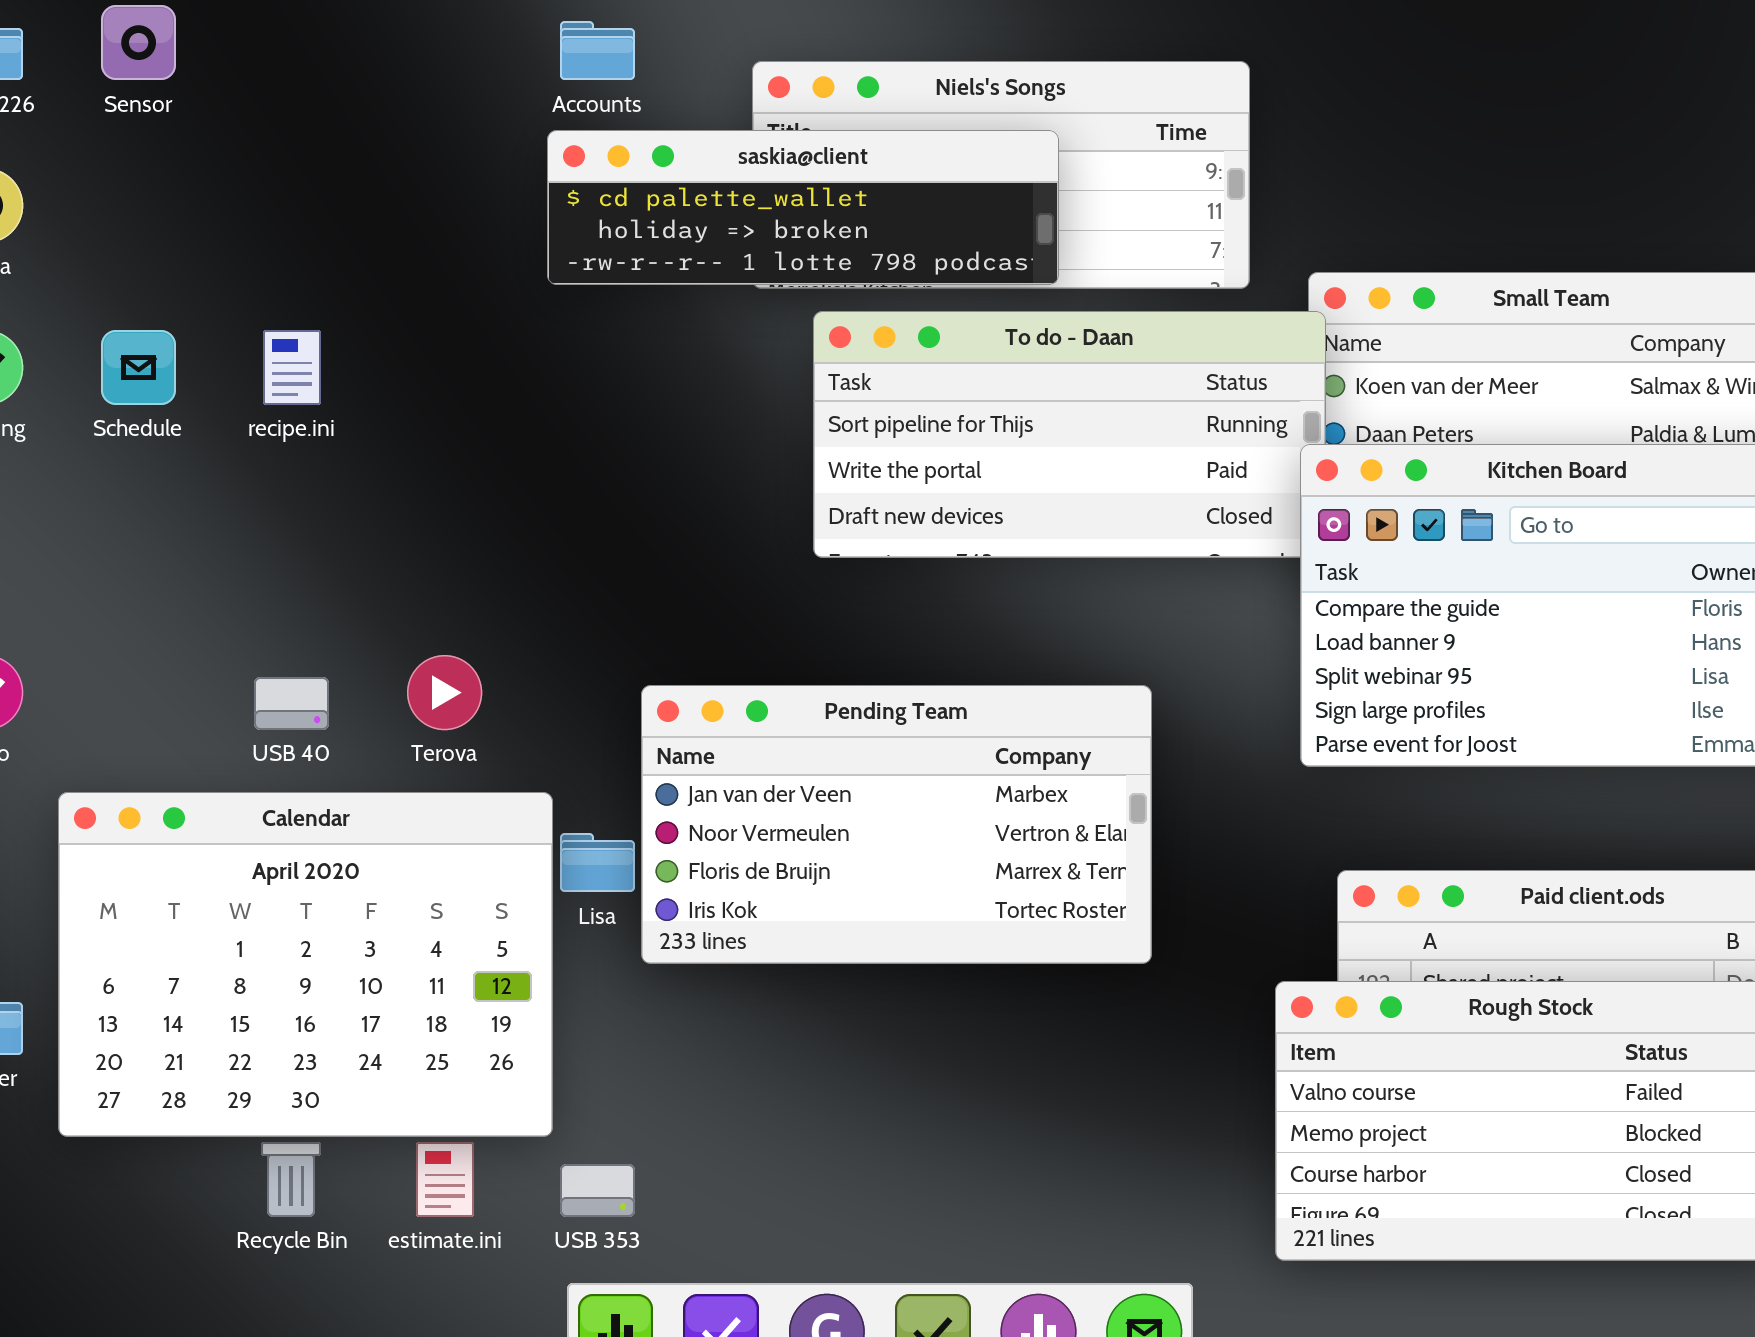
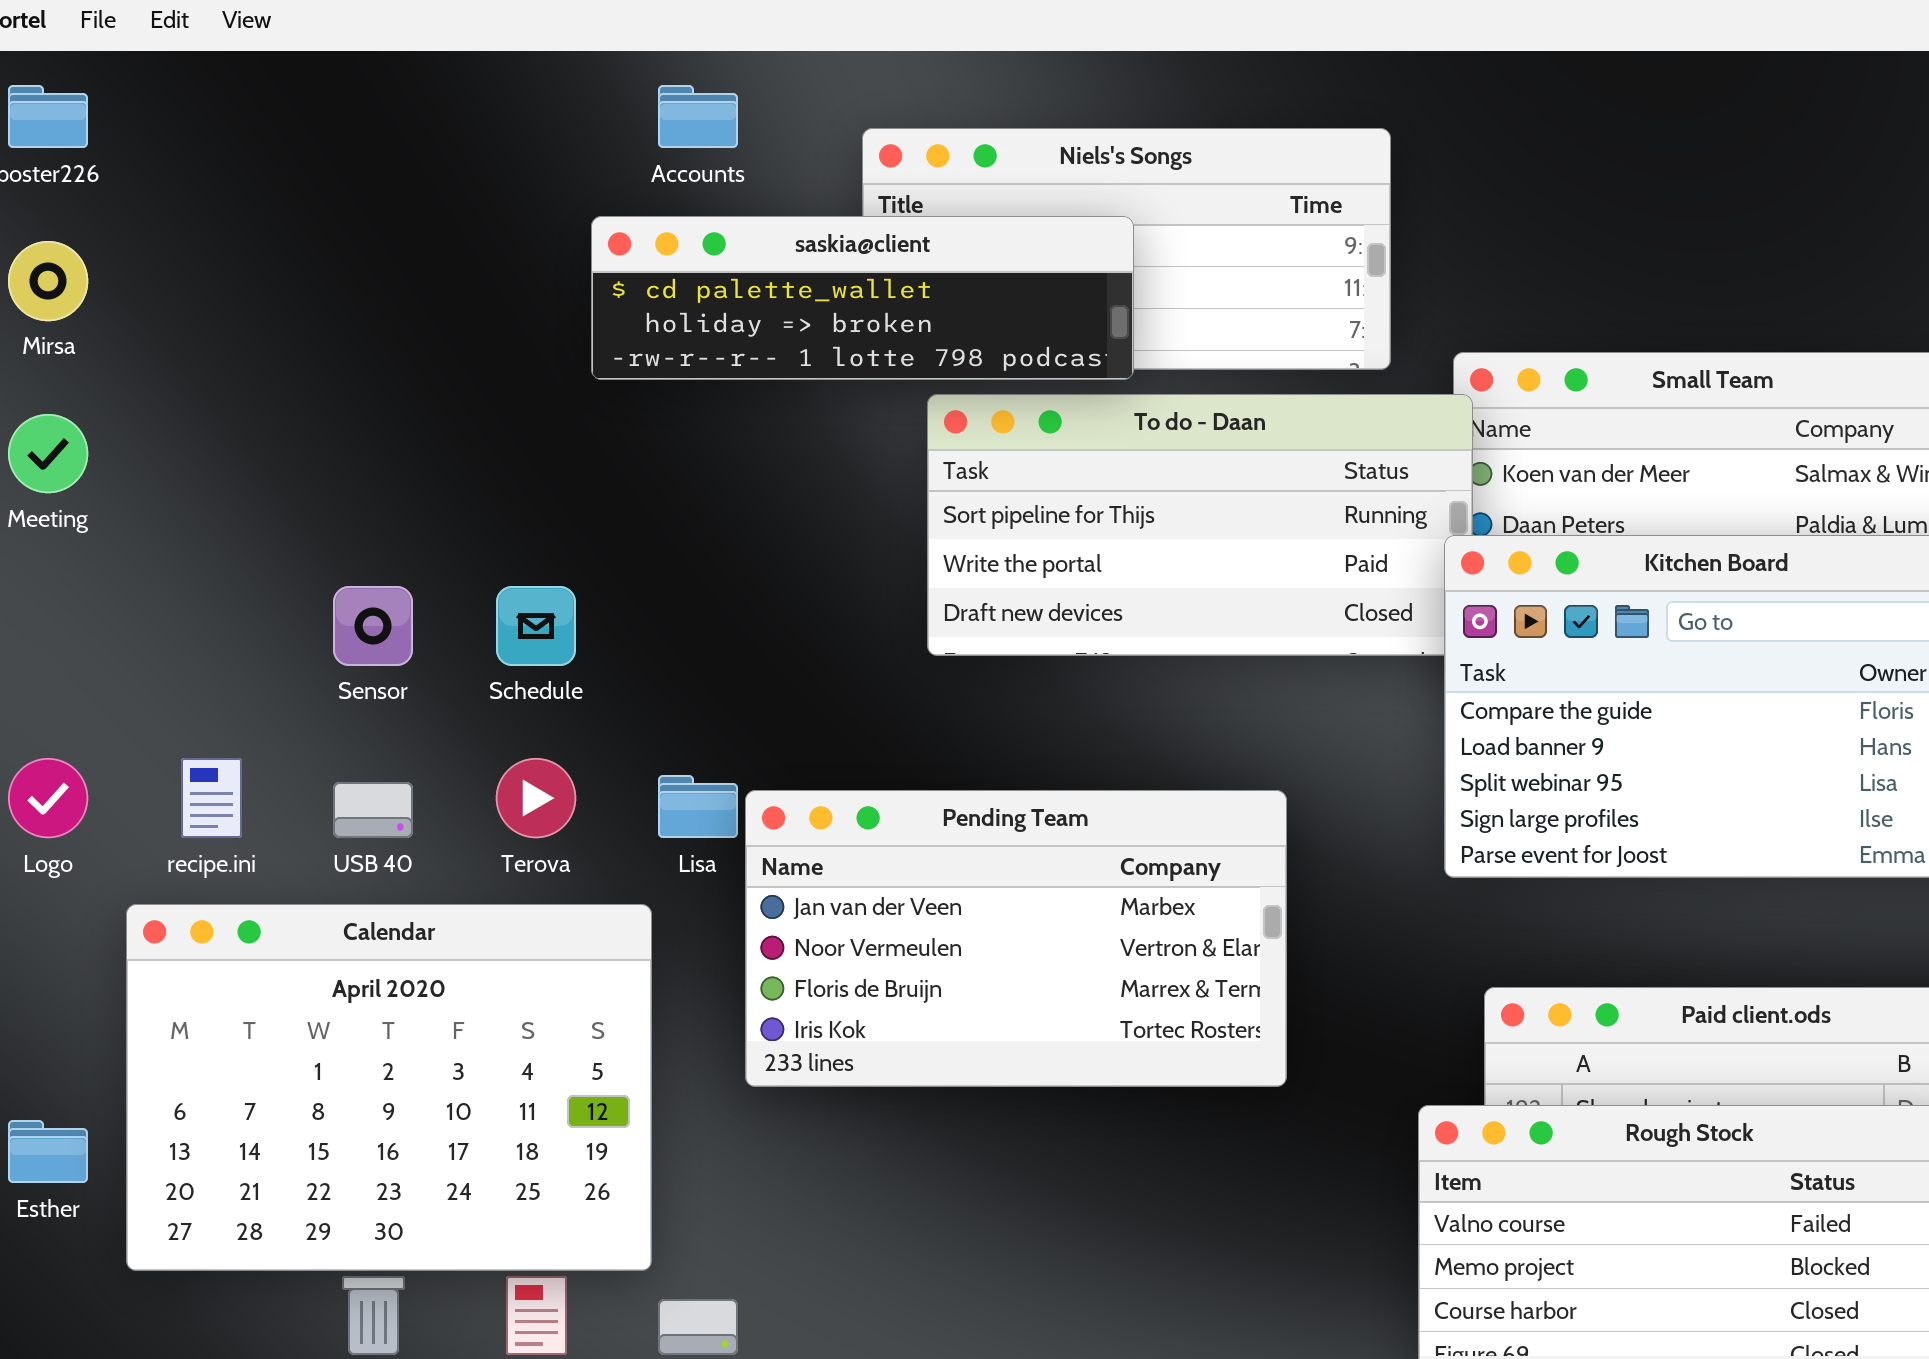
Sensor: [101,5,176,80] -> [333,586,413,666], moved
saskia@client: [547,130,1059,285] -> [591,216,1134,380], moved
Schedule: [101,330,176,405] -> [496,586,576,666], moved
recipe.ini: [263,330,321,405] -> [181,758,242,838], moved
Lisa: [560,833,635,892] -> [658,775,738,838], moved

